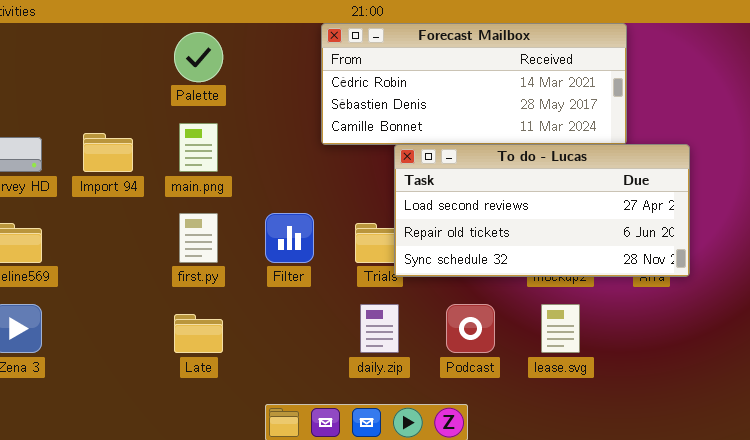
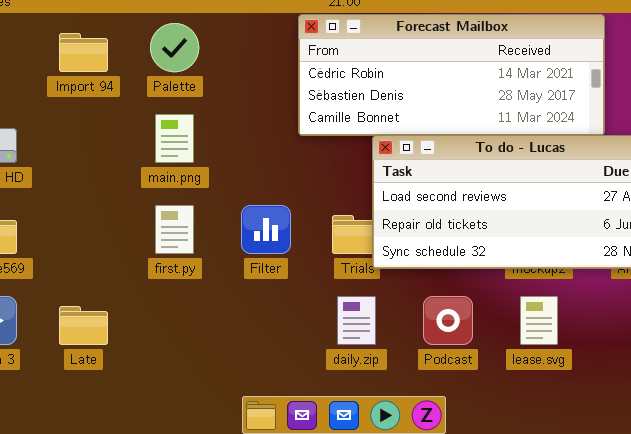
Import 94: [83,133,133,172] -> [59,33,108,72], moved
Late: [174,314,223,353] -> [59,306,108,345], moved

